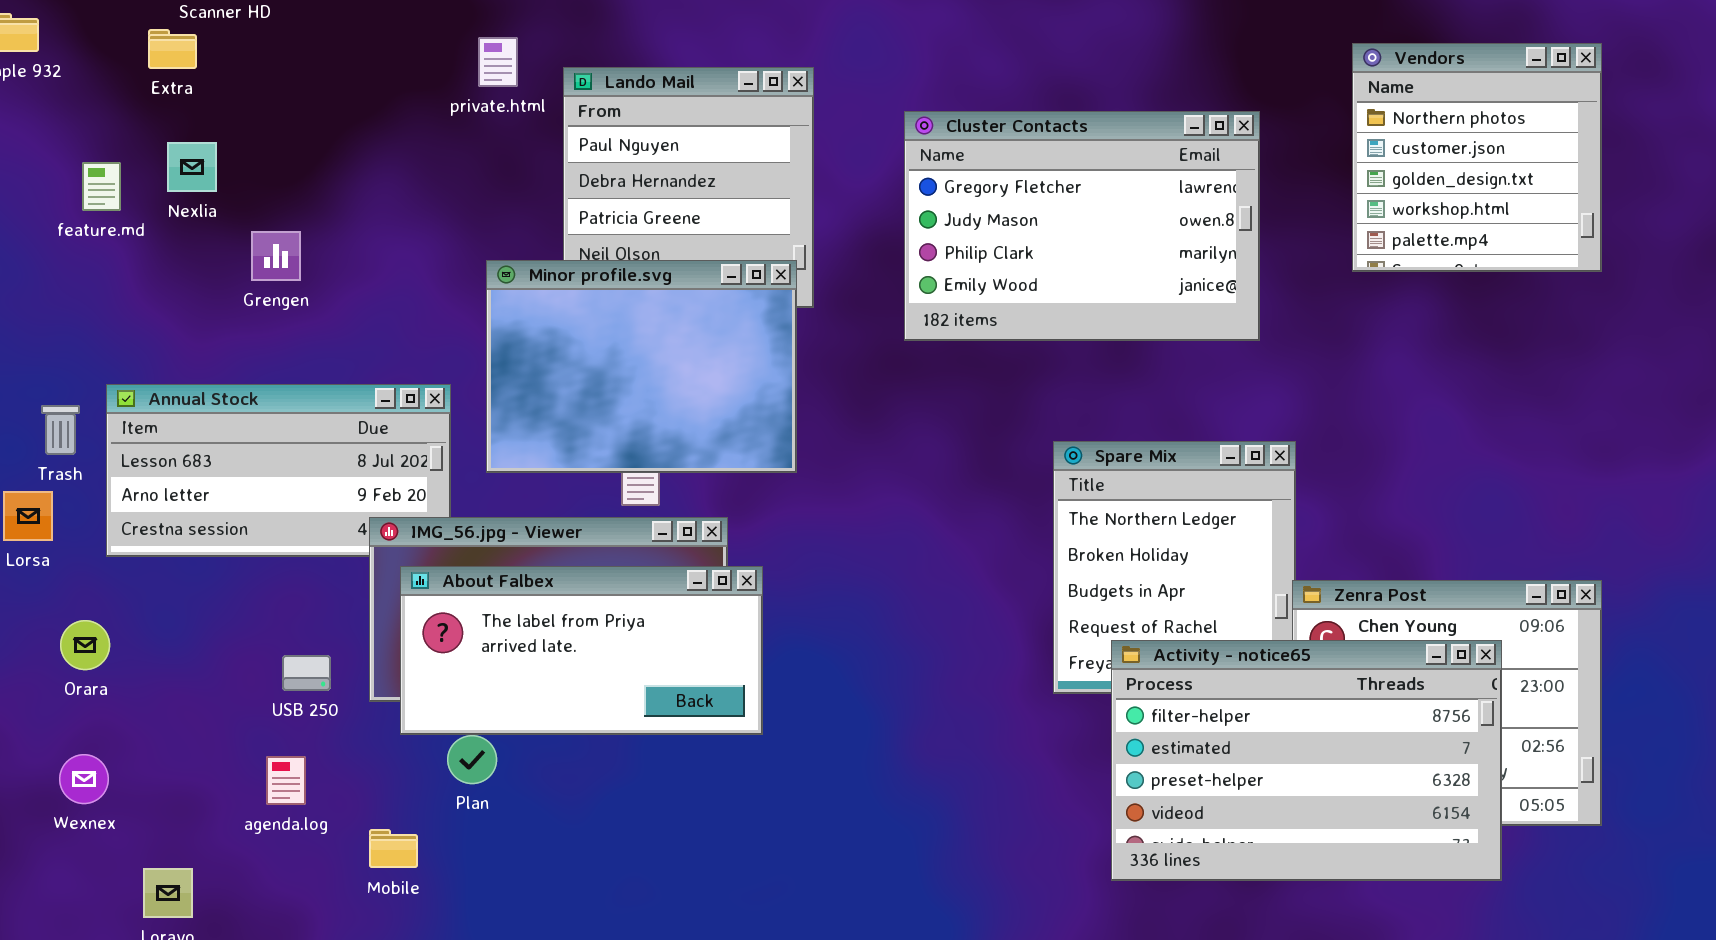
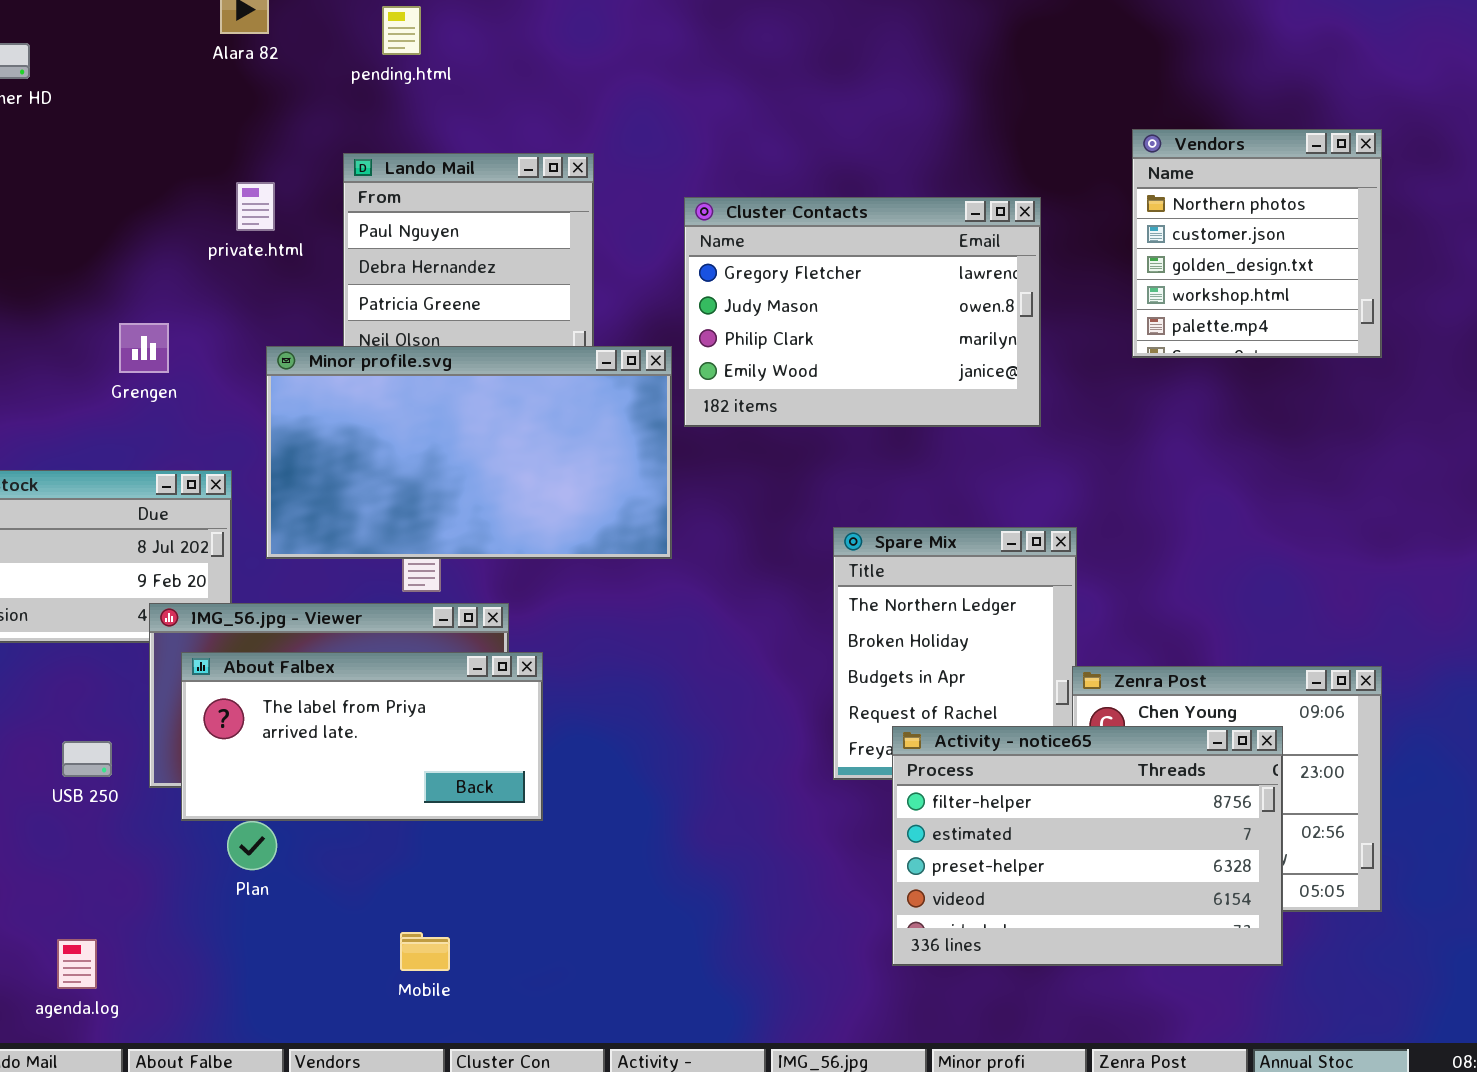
private.html: [478,37,518,87] -> [236,182,275,231], moved
Grengen: [251,231,301,281] -> [119,323,169,373], moved
Minor profile.svg: [486,260,797,473] -> [266,346,672,559], resized
agenda.log: [266,756,306,805] -> [57,939,97,989], moved
Mobile: [369,829,418,868] -> [400,932,450,971], moved

